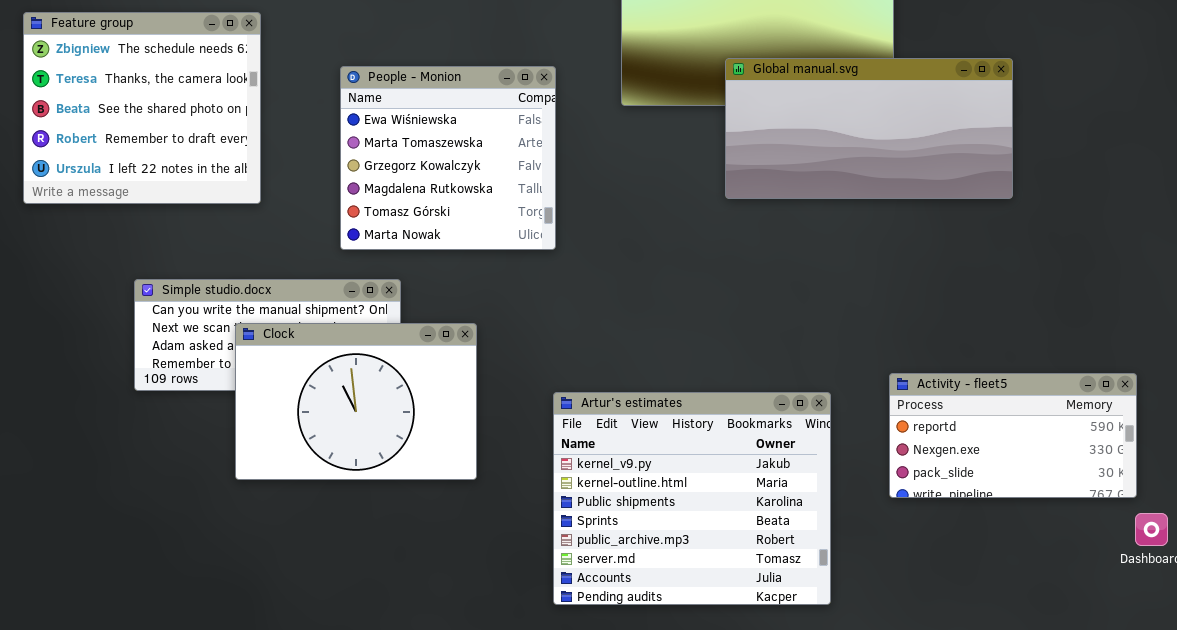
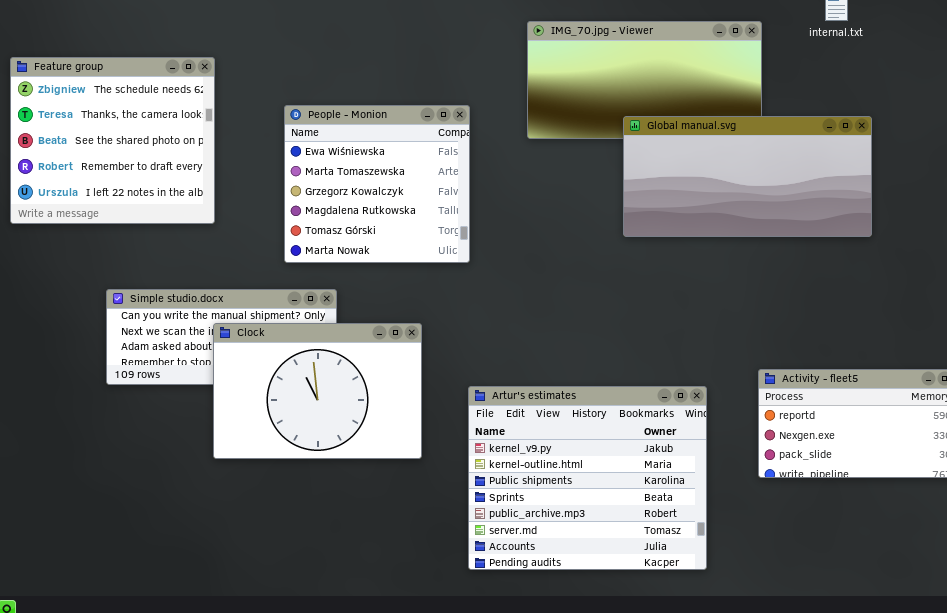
Global manual.svg: [725,58,1013,199] -> [623,116,872,237], moved
Clock: [235,323,477,480] -> [213,323,422,459], moved

